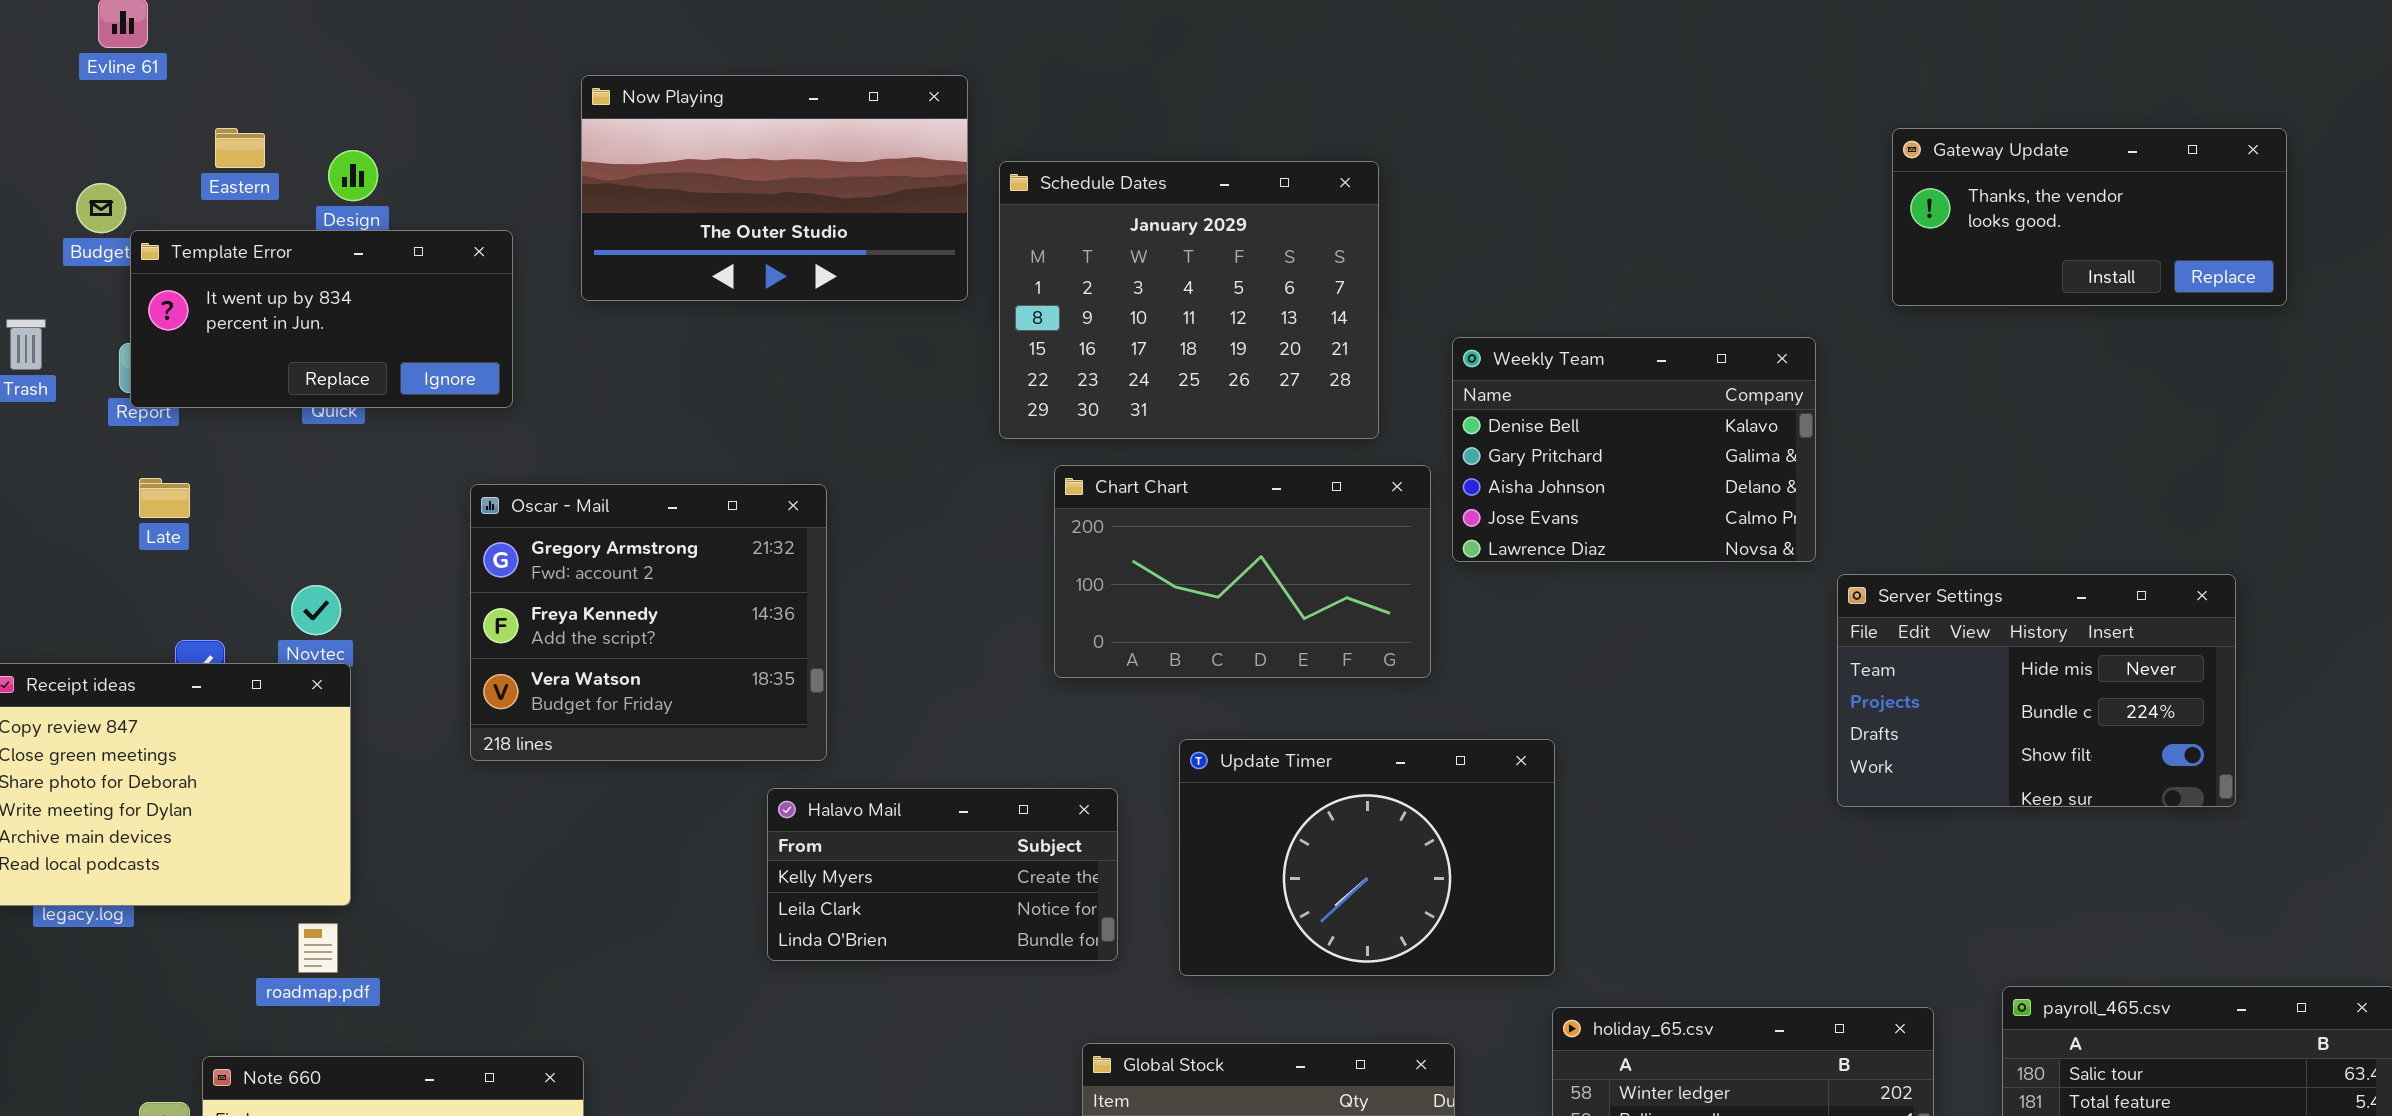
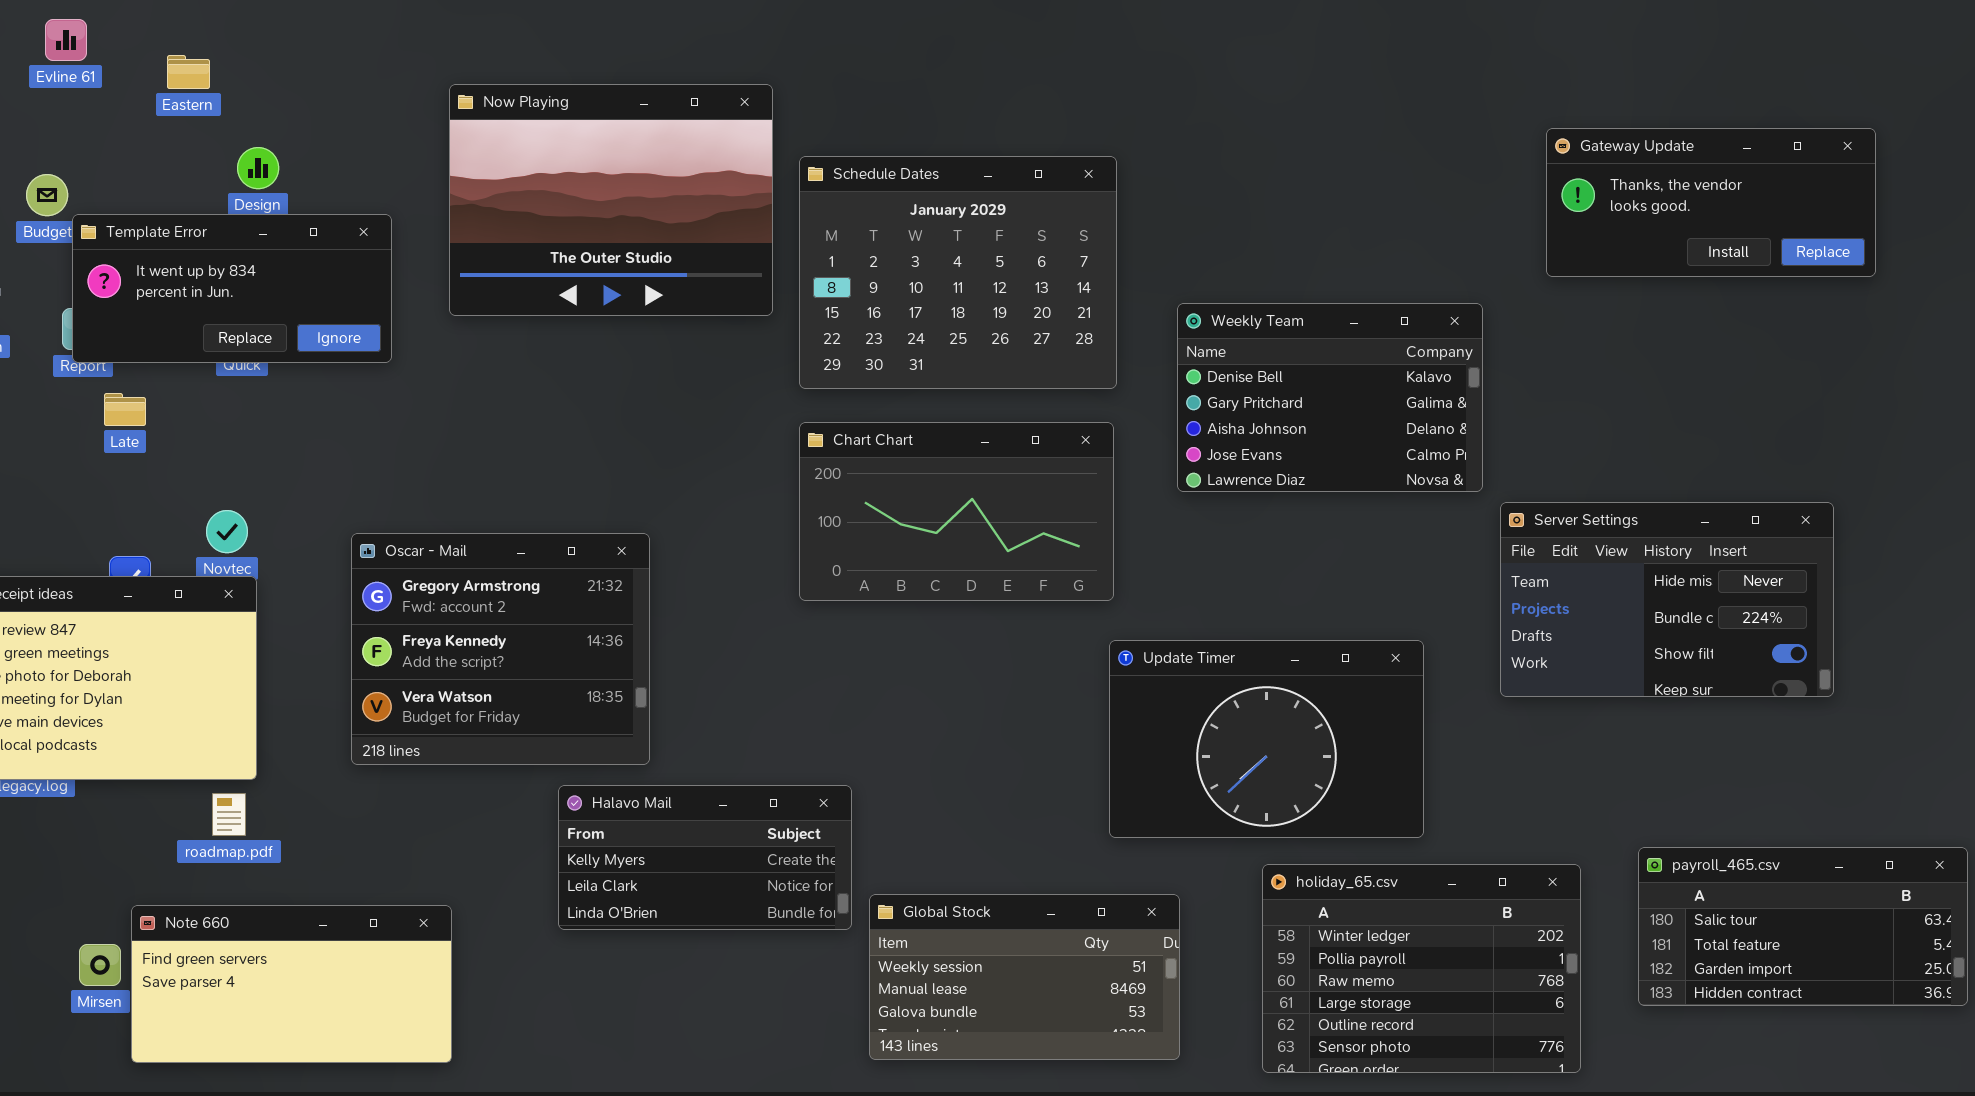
Now Playing: [581,75,968,301] -> [449,84,773,316], resized
Eastern: [215,128,265,168] -> [167,55,210,89], moved
Chart Chart: [1054,465,1431,678] -> [799,422,1114,601], moved
Late: [139,478,190,518] -> [104,393,146,426], moved
Oscar - Mail: [470,484,827,761] -> [351,533,650,765], moved
Update Timer: [1179,739,1555,976] -> [1109,640,1424,838], moved
Halavo Mail: [767,788,1118,961] -> [558,785,852,930], moved

